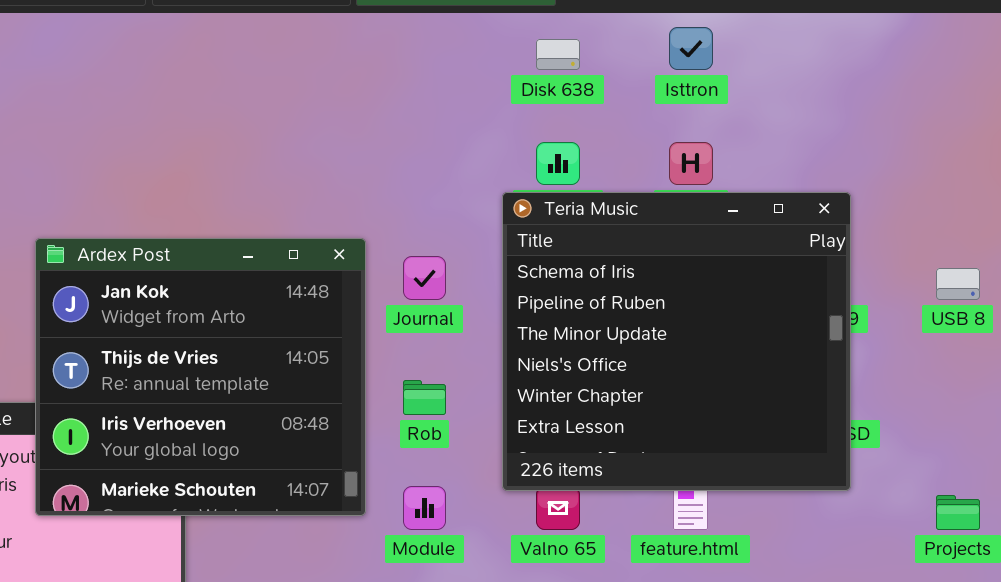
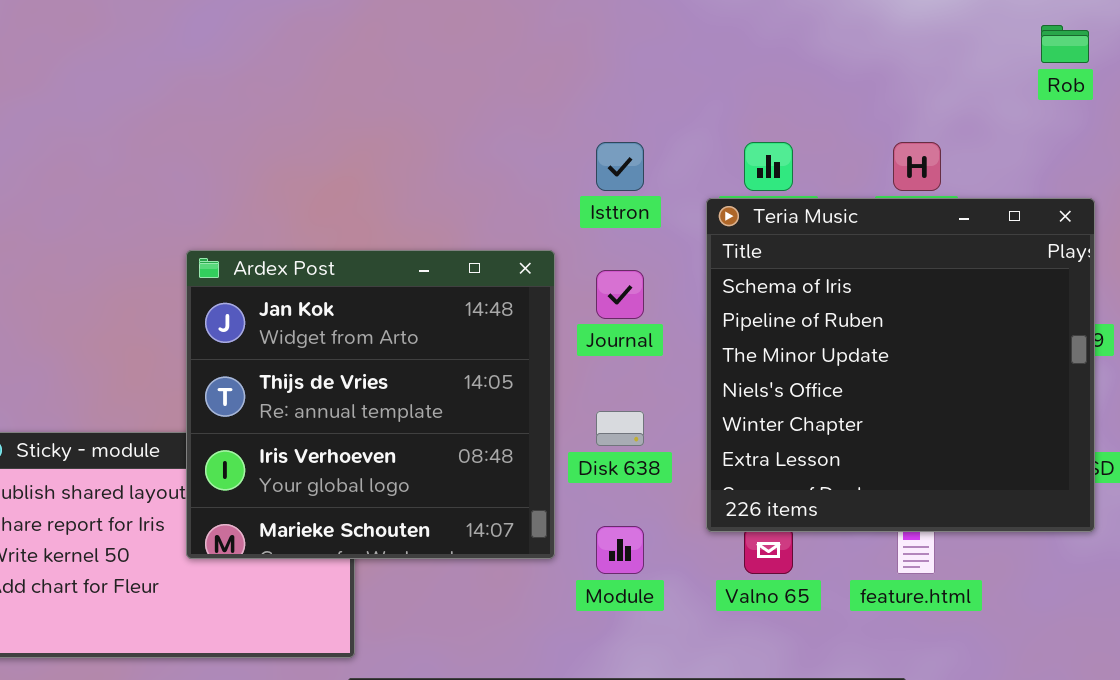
Isttron: [669,27,713,70] -> [596,142,644,191], moved
Disk 638: [536,39,580,70] -> [596,411,644,446], moved
Rob: [403,380,446,415] -> [1041,25,1089,63], moved

